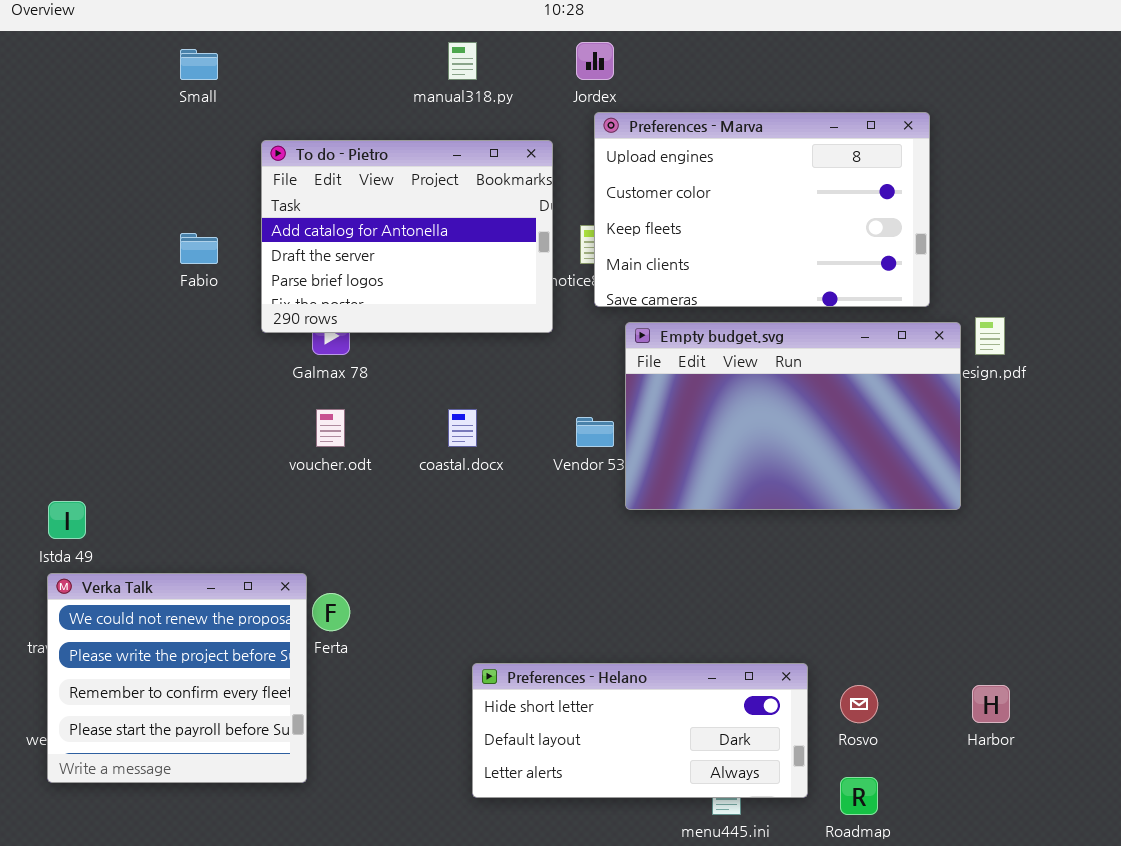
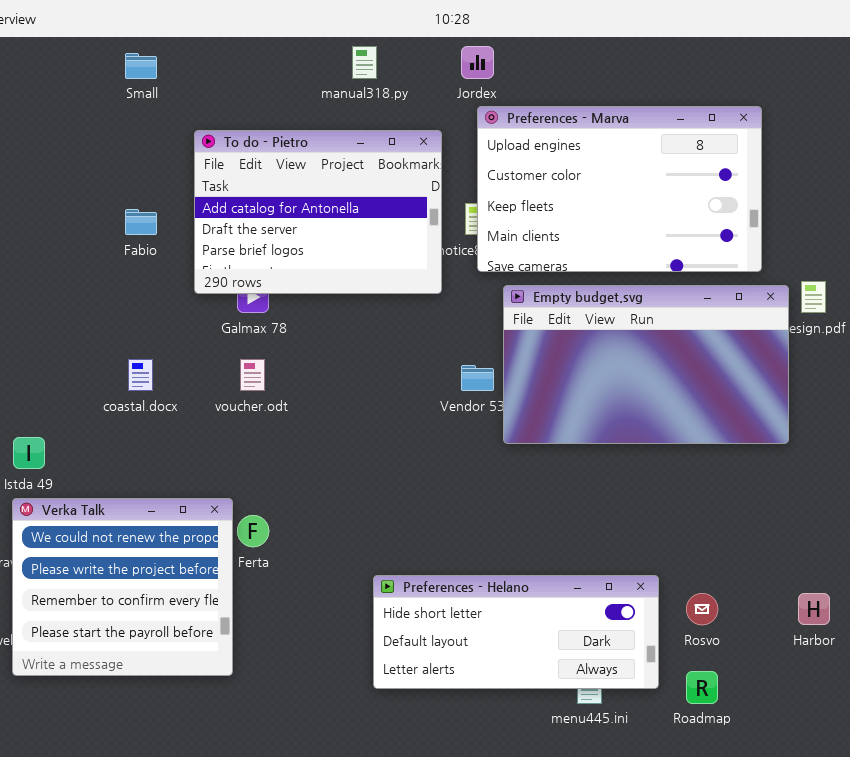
coastal.docx: [448,409,477,447] -> [128,359,153,391], moved

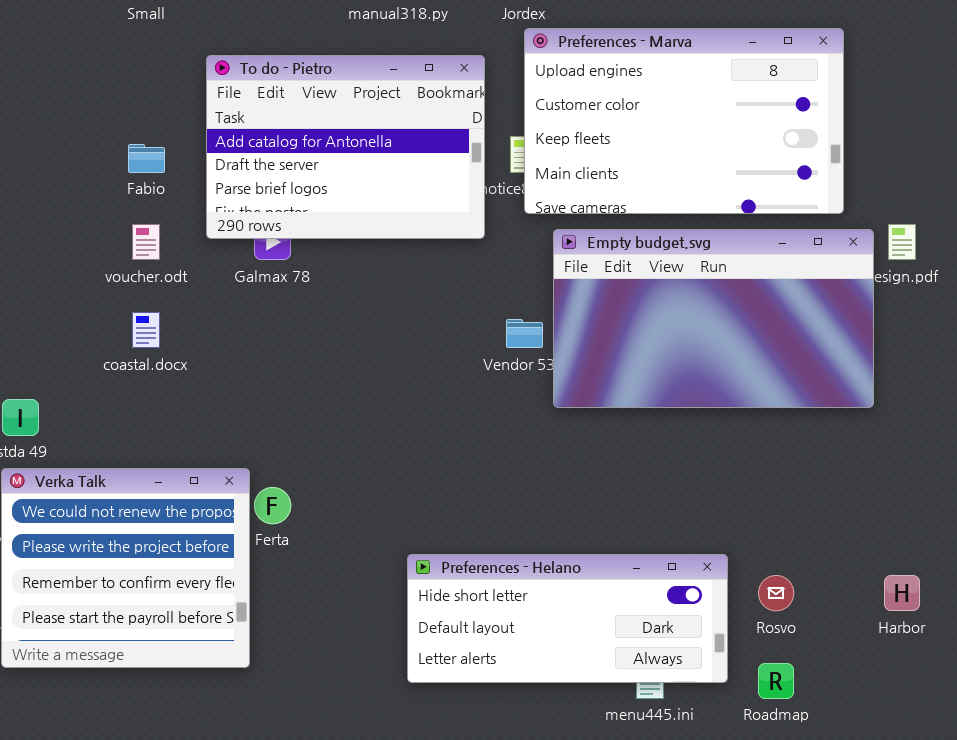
voucher.odt: [240,359,265,391] -> [132,224,160,260], moved

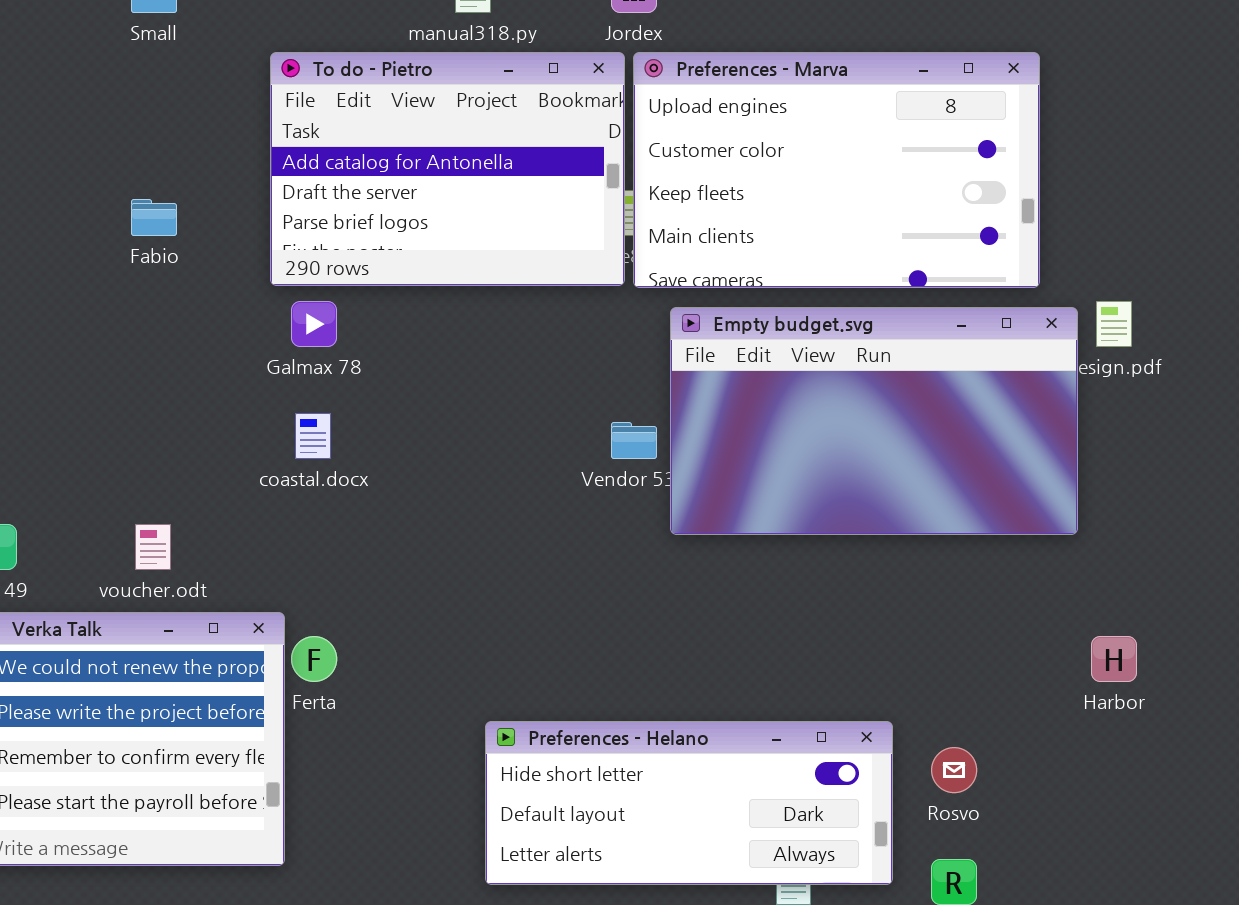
To do - Pietro: [206,55,485,239] -> [270,52,625,286], moved
voucher.odt: [132,224,160,260] -> [135,524,171,570], moved
coastal.docx: [132,312,160,348] -> [295,413,331,459], moved
Harbor: [884,575,920,611] -> [1091,636,1137,682], moved

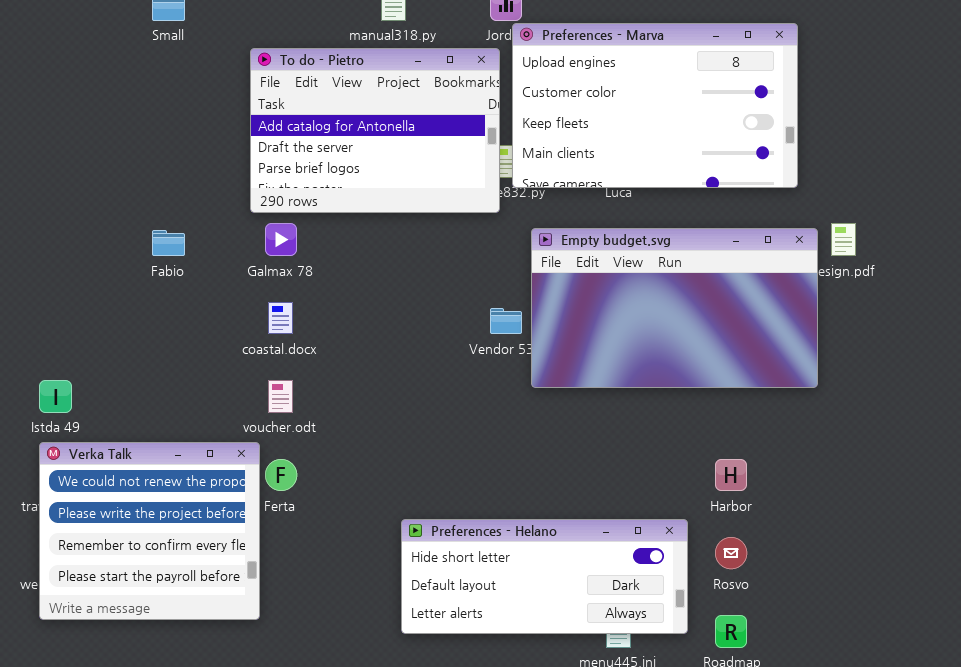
Preferences - Marva: [633,52,1040,288] -> [512,23,798,188], moved
Fabio: [131,199,177,236] -> [152,230,185,256], moved
voucher.odt: [135,524,171,570] -> [268,380,293,413], moved
Harbor: [1091,636,1137,682] -> [715,459,747,491], moved

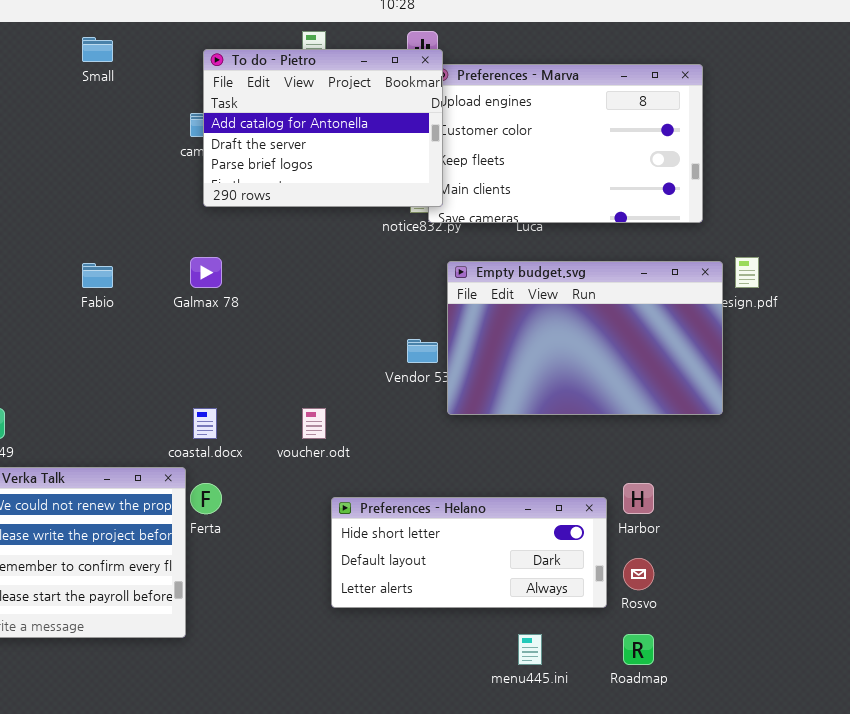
To do - Pietro: [250,48,500,213] -> [203,49,443,207], moved
coastal.docx: [268,302,293,334] -> [193,408,217,439], moved
voucher.odt: [268,380,293,413] -> [302,408,326,439], moved
Preferences - Helano: [401,519,688,634] -> [331,497,607,608], moved

